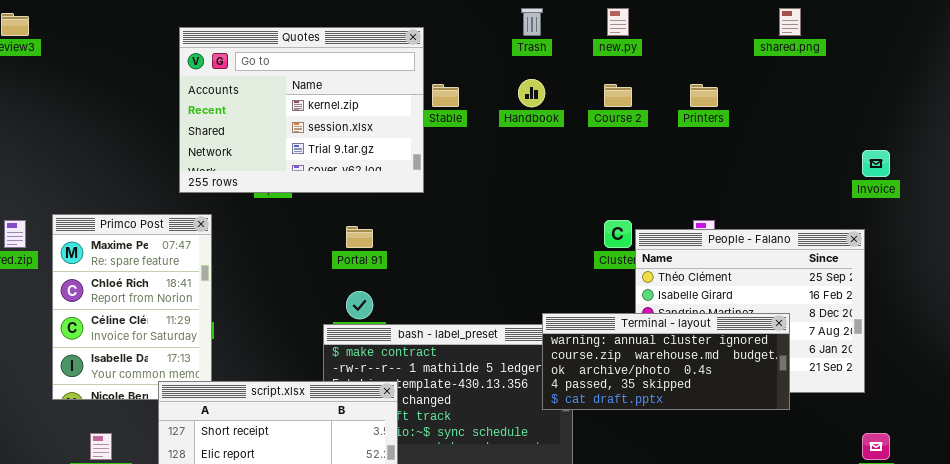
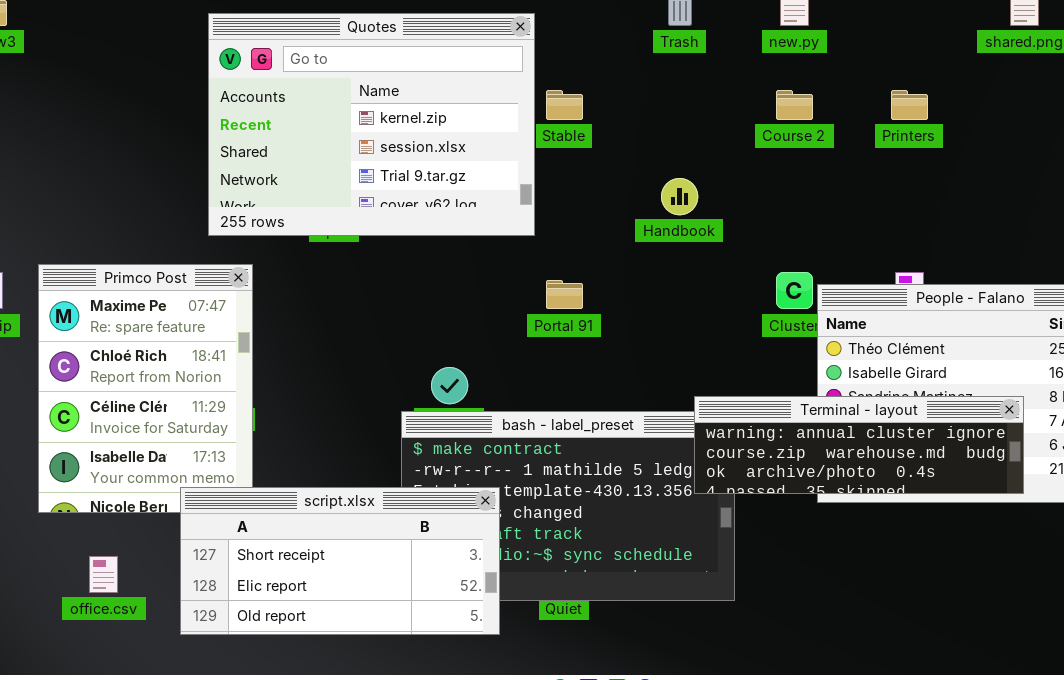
Handbook: [518,79,545,107] -> [661,178,698,215], moved
Portal 91: [346,226,373,248] -> [546,280,583,309], moved
Terminal - layout: [542,313,790,410] -> [694,396,1024,494], resized

